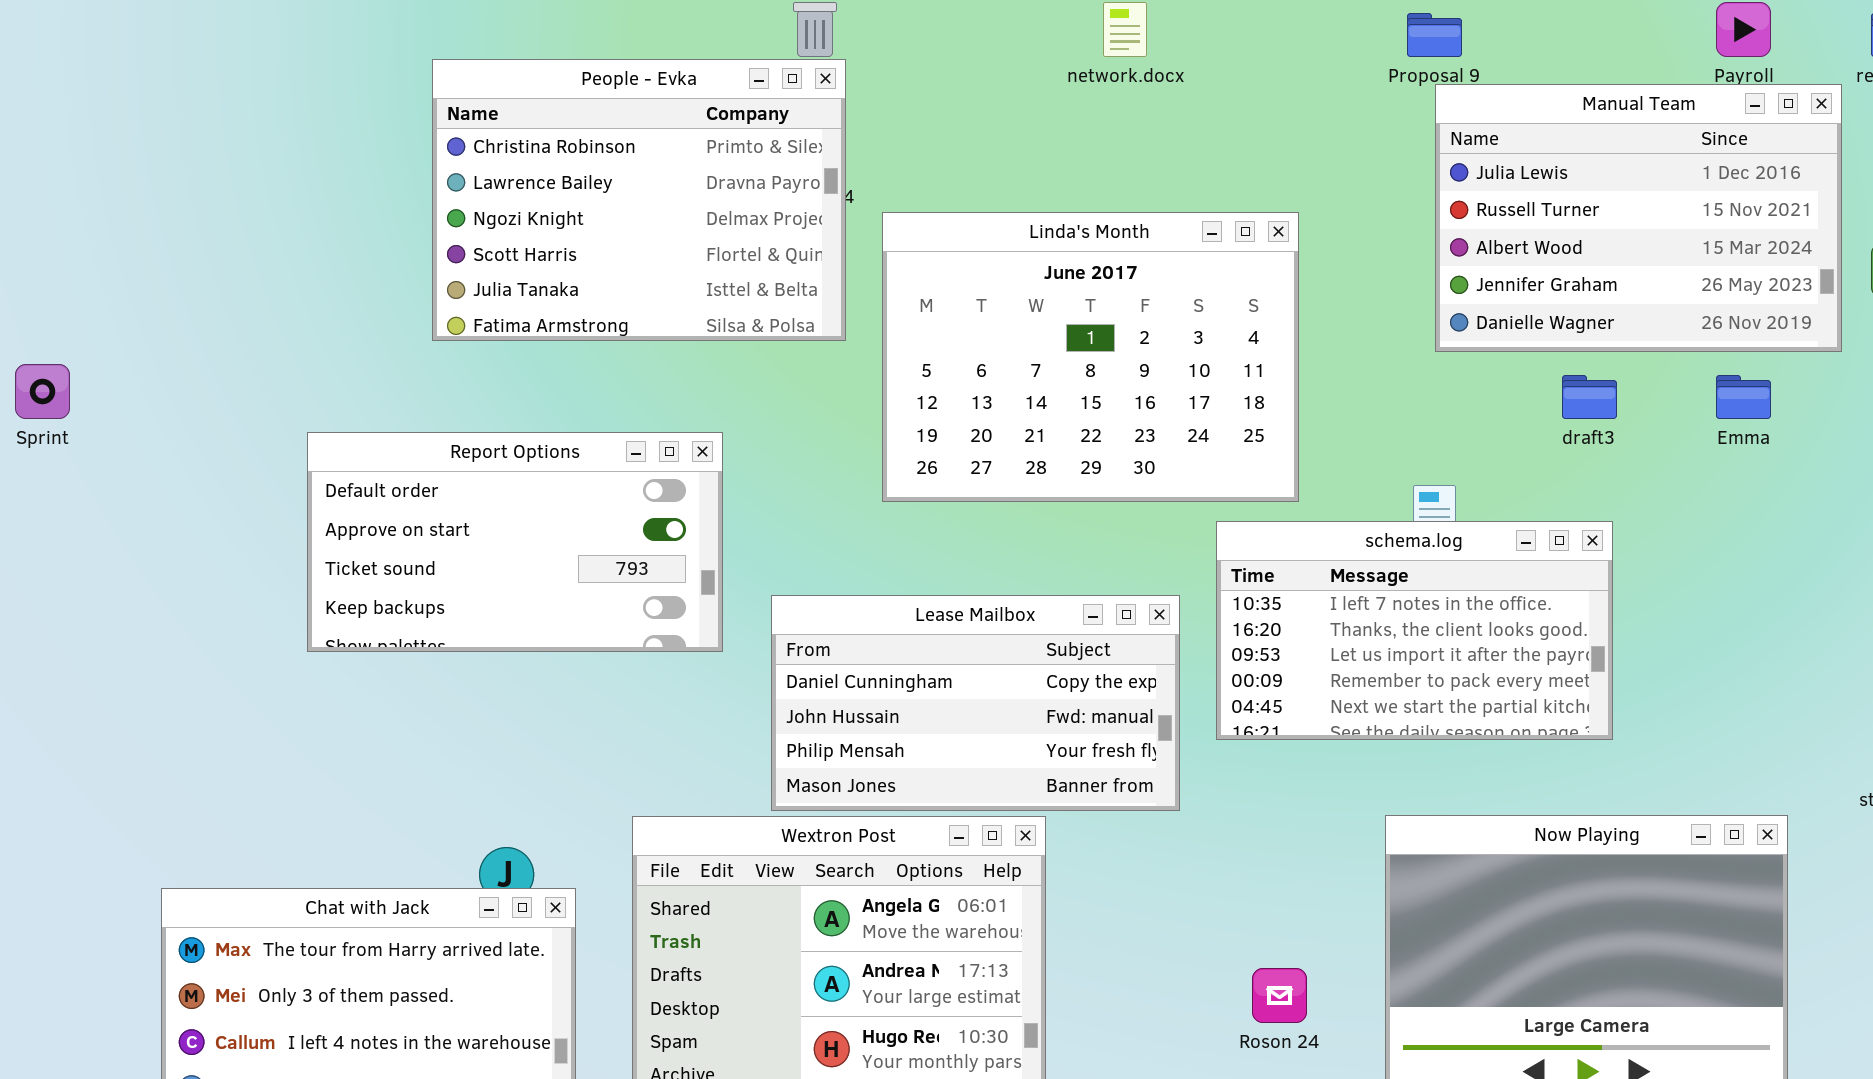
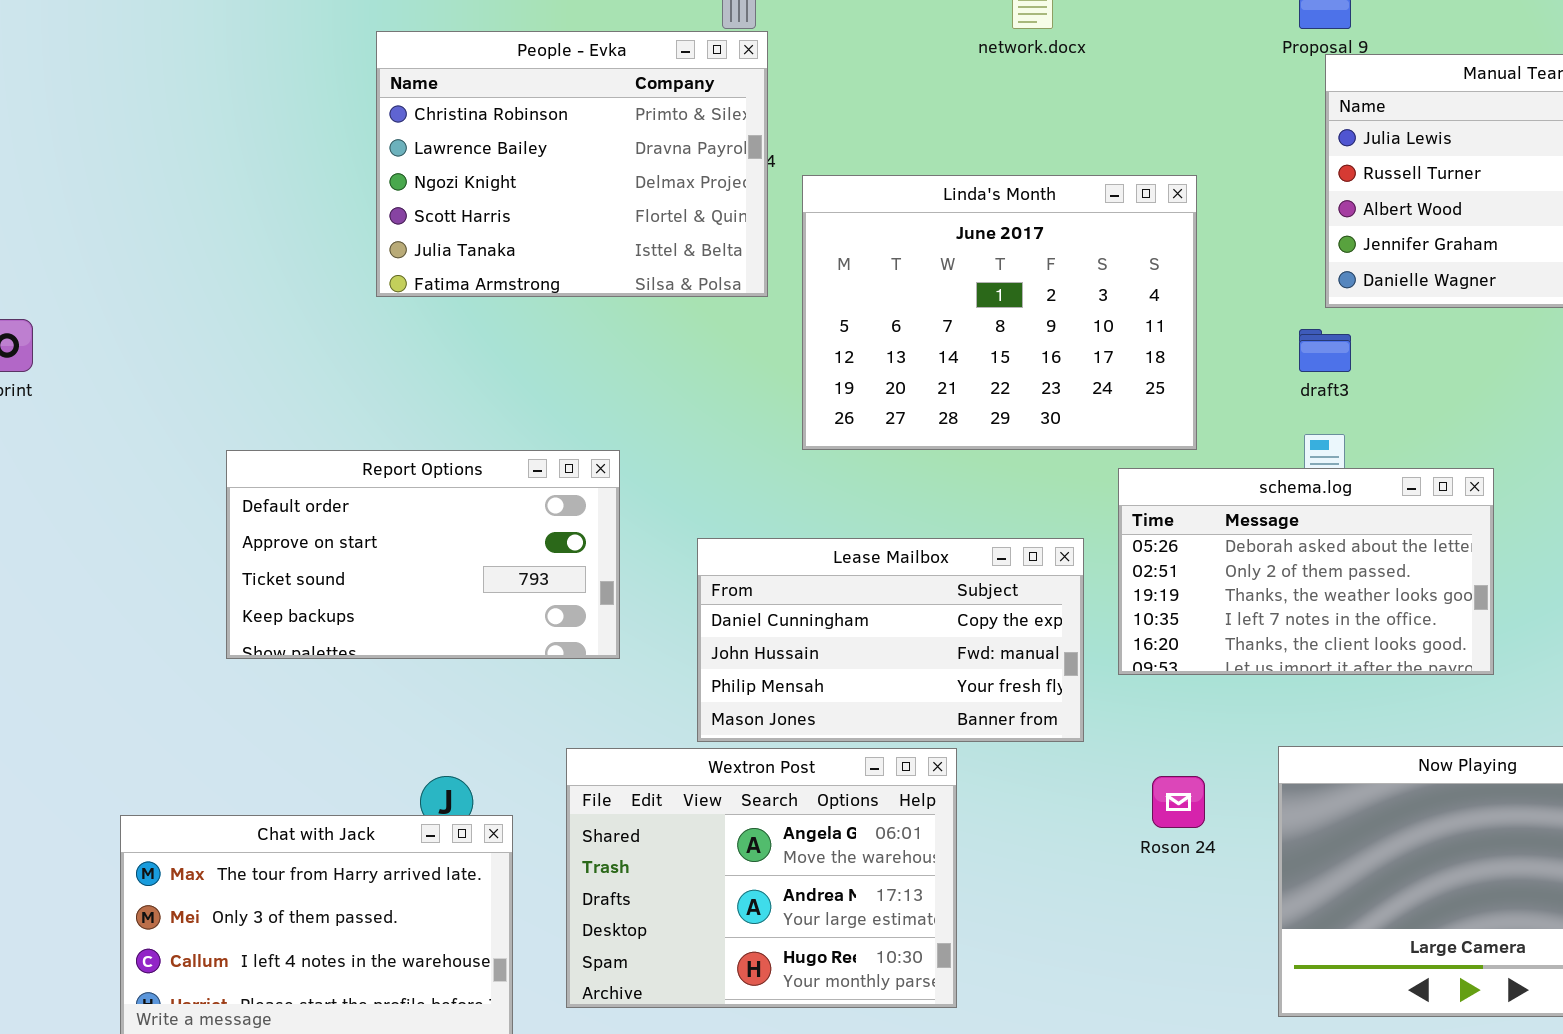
draft3: [1562,375,1617,419] -> [1299,329,1351,372], moved
Report Options: [307,432,723,652] -> [226,450,620,659], moved
schema.log: [1216,521,1613,740] -> [1118,468,1494,675], scrolled up 3 rows
Roson 24: [1252,968,1307,1023] -> [1152,776,1205,828], moved

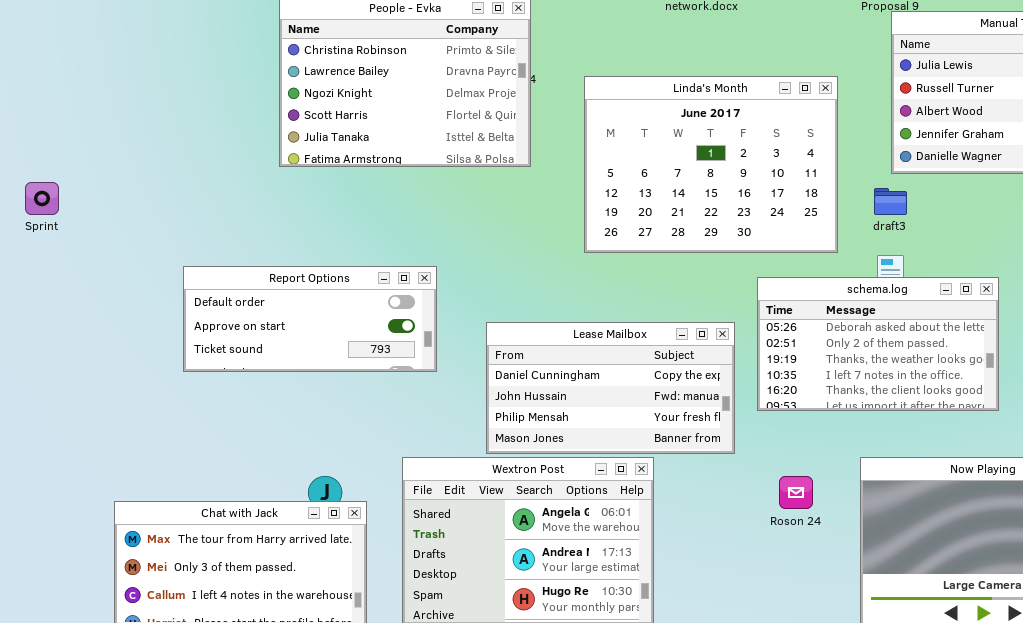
Linda's Month: [802,175,1197,450] -> [584,76,838,253], moved
Report Options: [226,450,620,659] -> [183,266,437,372], resized

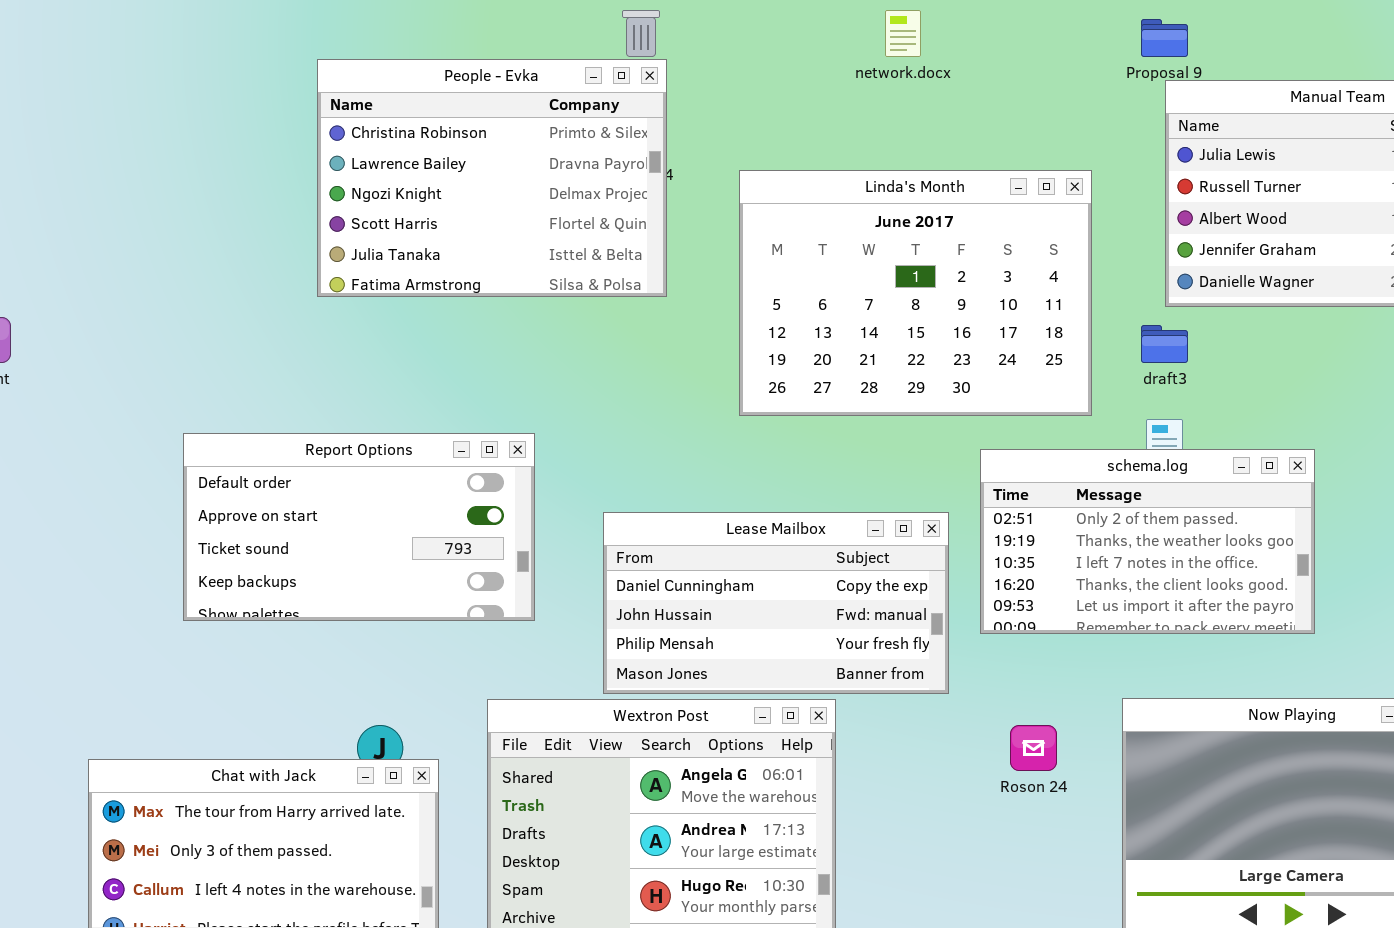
Report Options: [183,266,437,372] -> [183,433,535,621], resized
schema.log: [757,277,999,411] -> [980,449,1315,634], scrolled down 1 row

